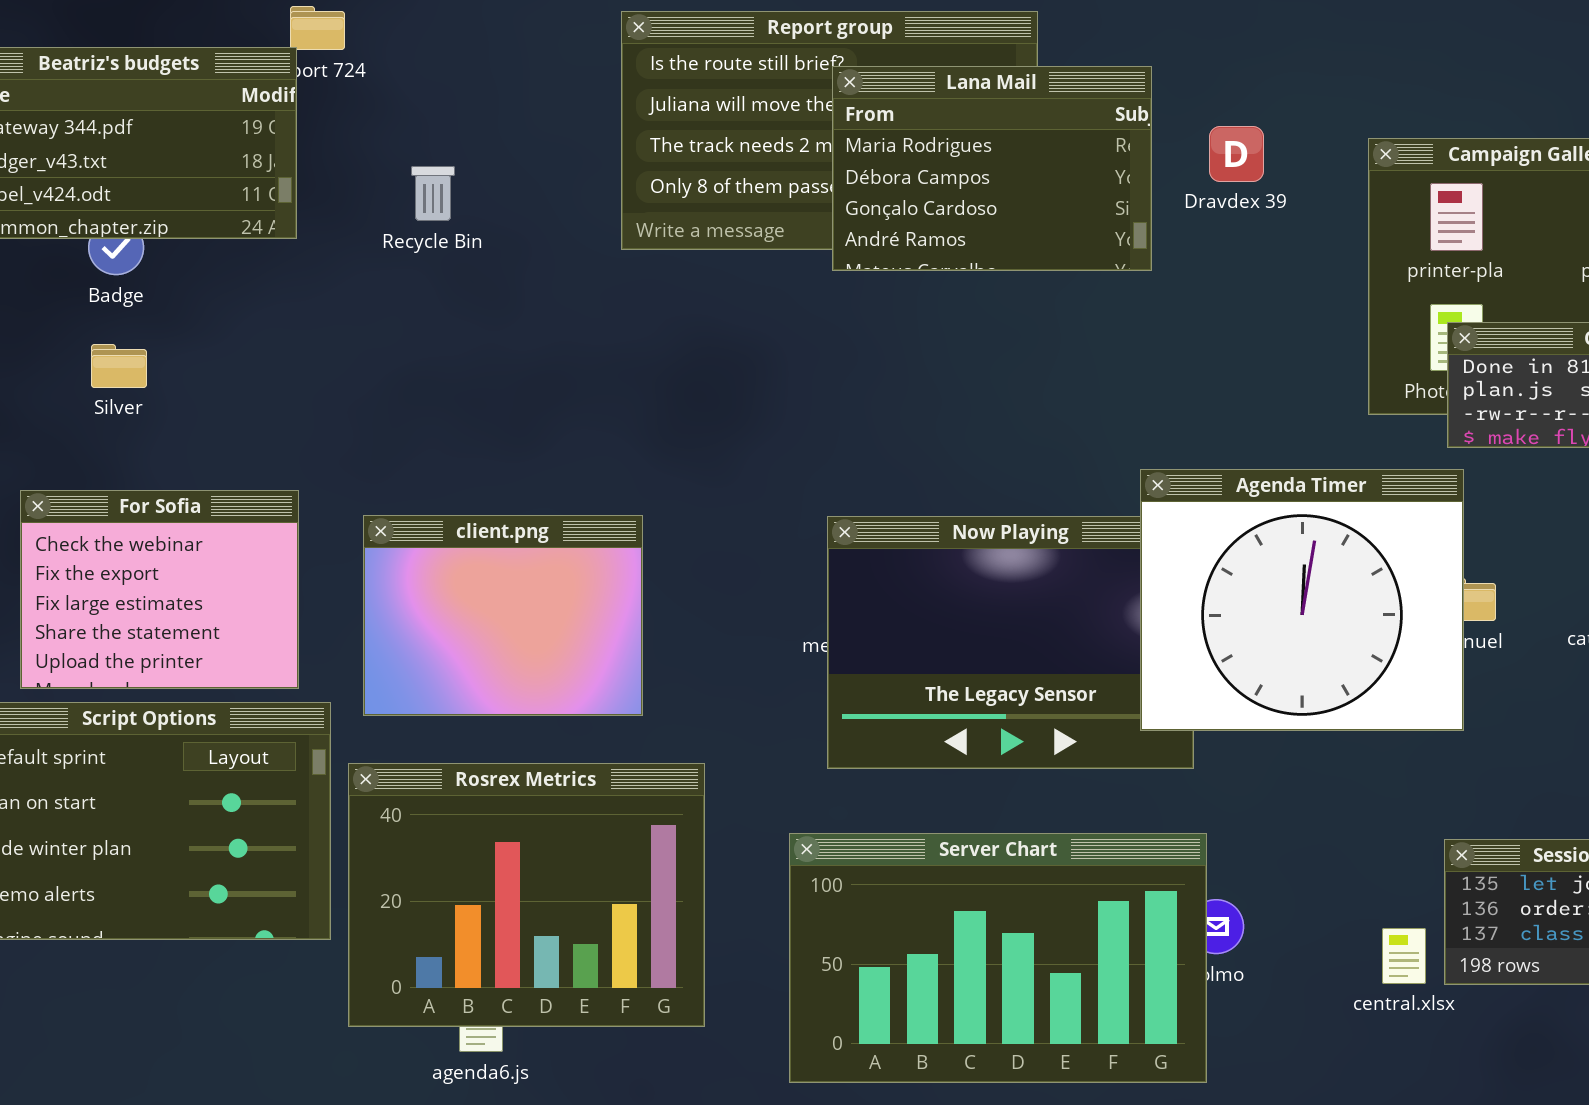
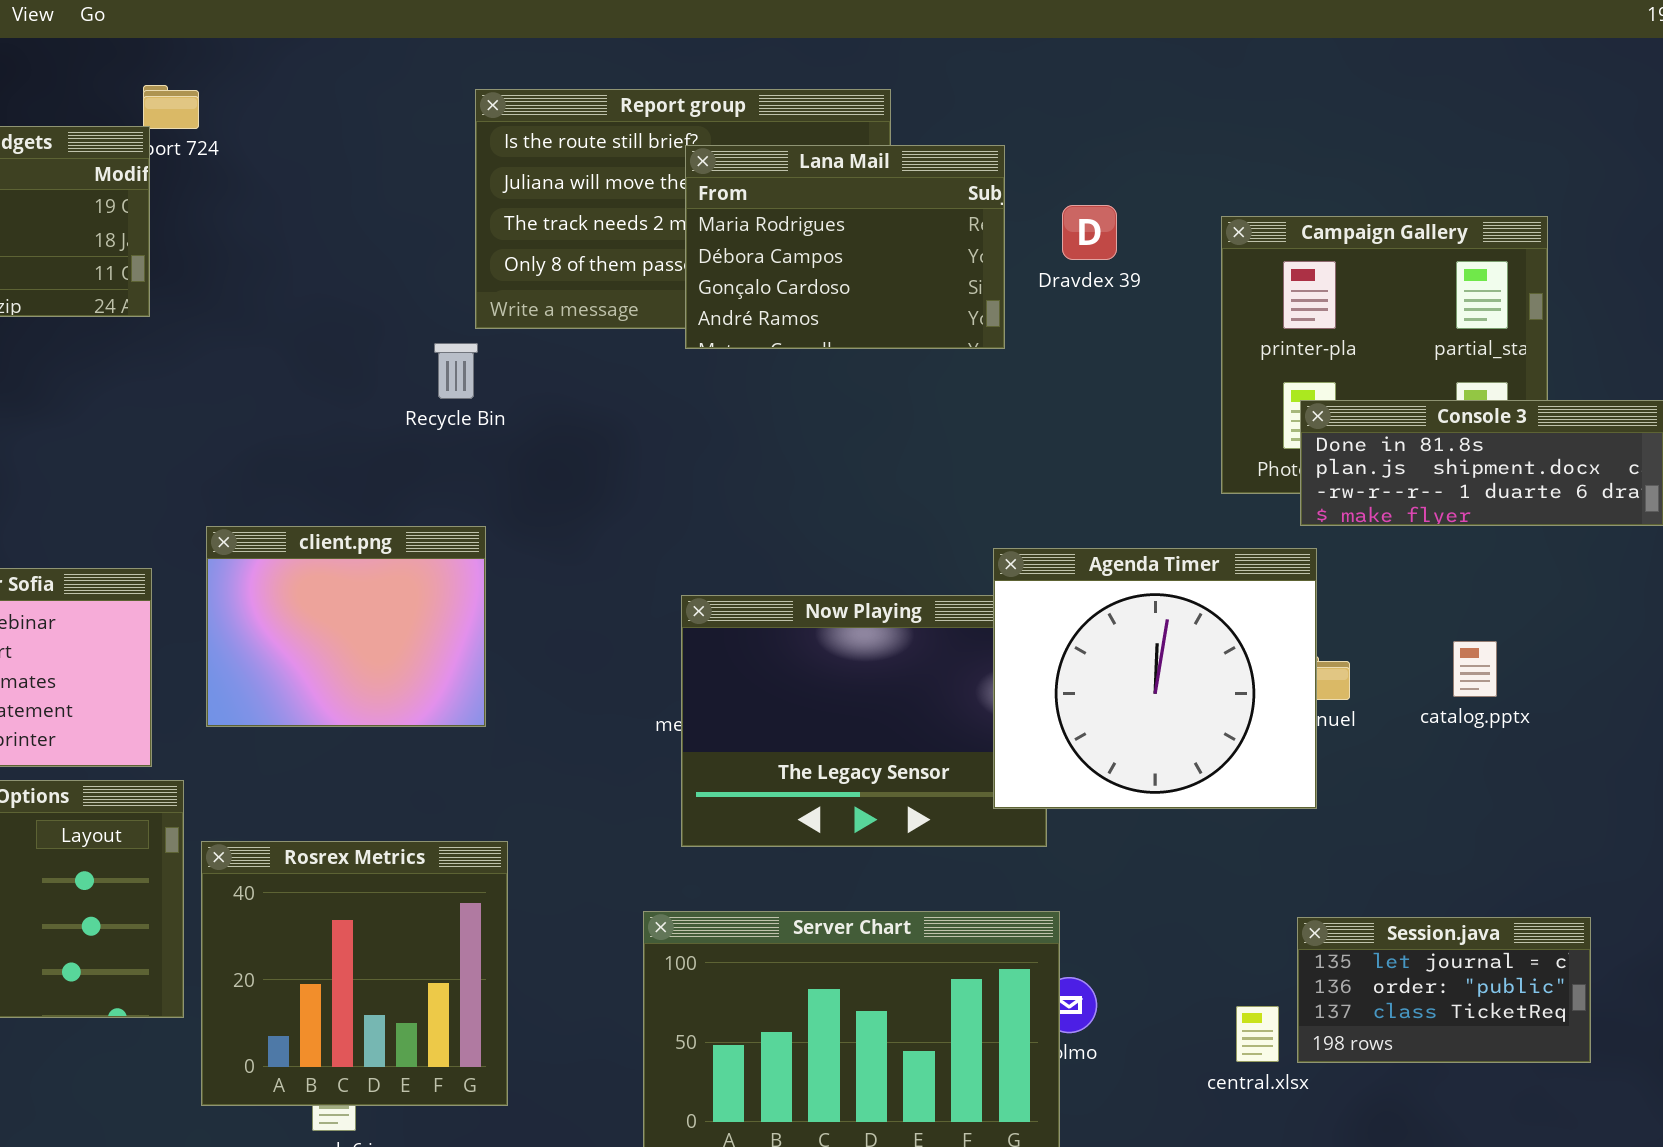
Recycle Bin: [411,166,455,221] -> [434,343,478,399], moved
client.png: [363,515,643,716] -> [206,526,486,727], moved
Rosrex Metrics: [348,763,705,1027] -> [201,841,508,1106], resized

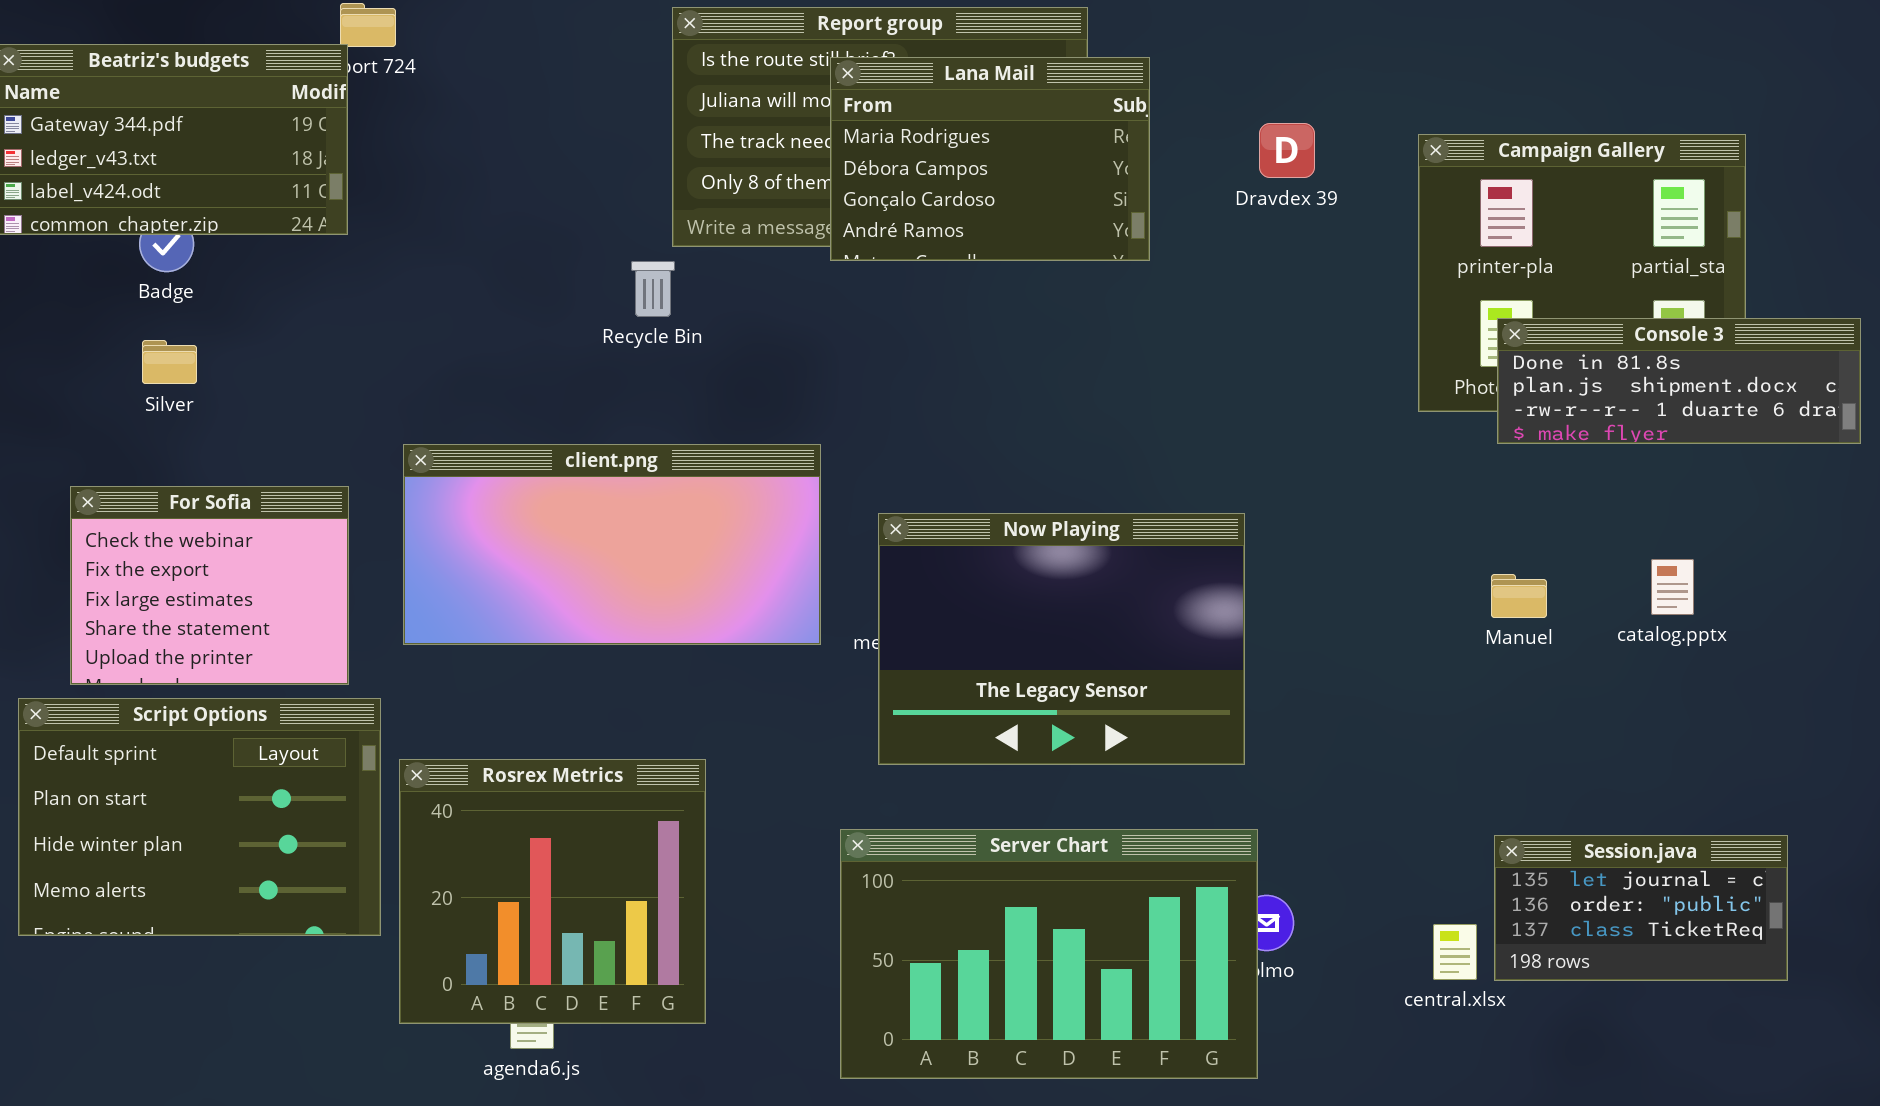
Lana Mail: [685,145,1005,349] -> [830,57,1150,261], moved
client.png: [206,526,486,727] -> [403,444,821,645], resized
Agenda Timer: [993,548,1317,809] -> none, closed

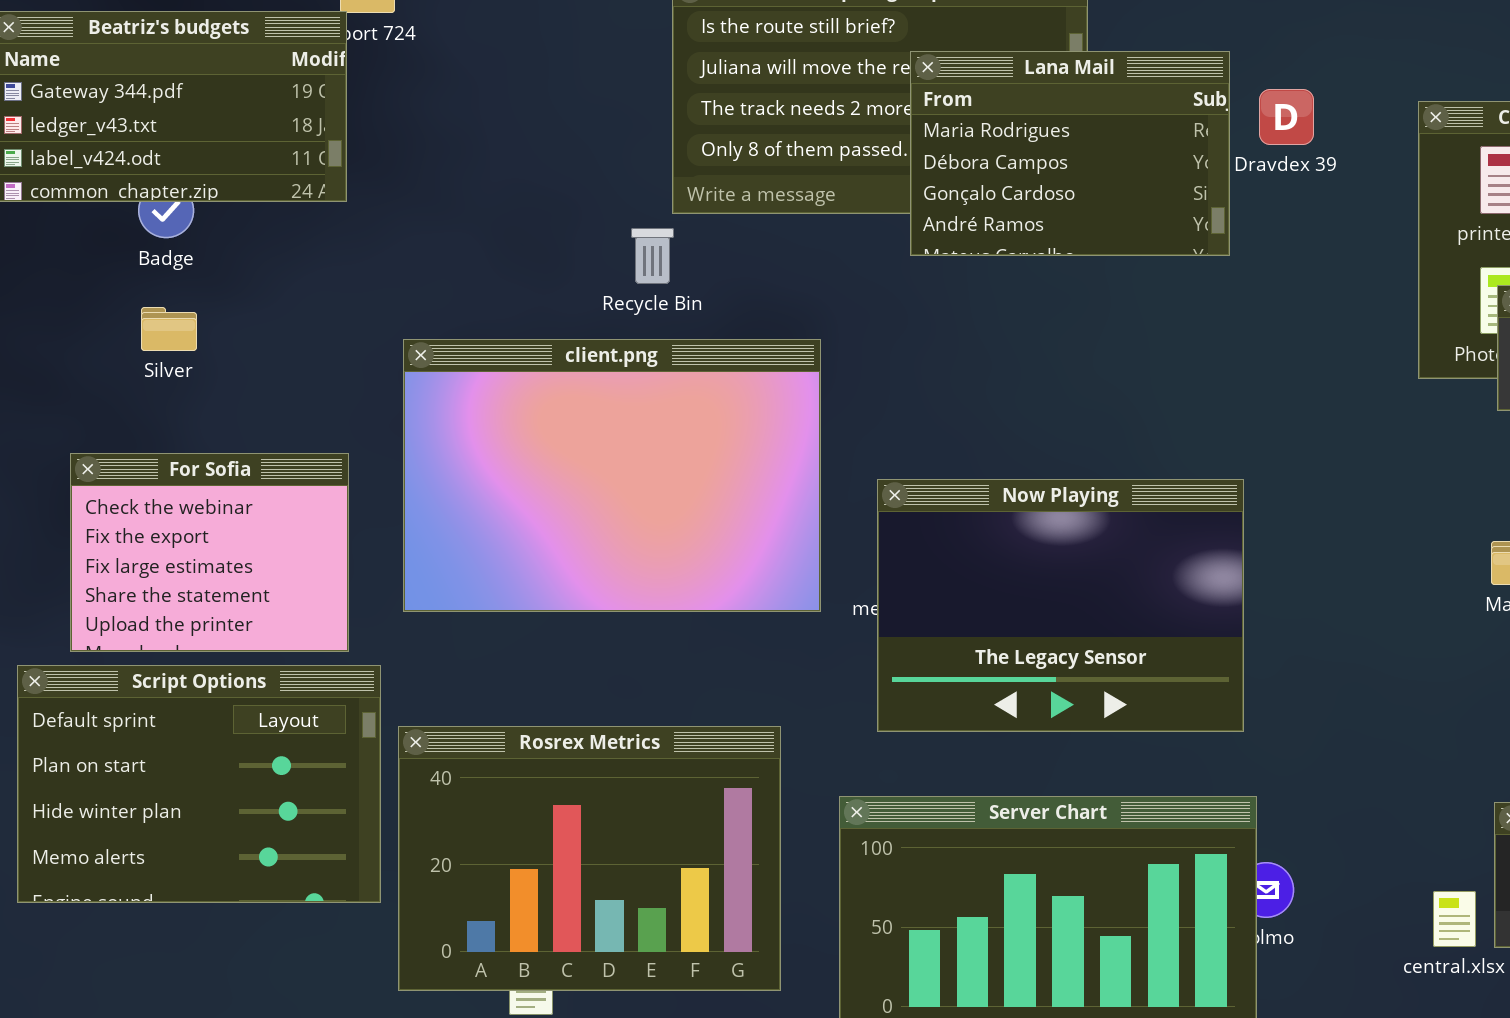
Lana Mail: [830,57,1150,261] -> [910,51,1230,256], moved
client.png: [403,444,821,645] -> [403,339,821,612], resized
Rosrex Metrics: [399,759,706,1024] -> [398,726,781,991], resized

